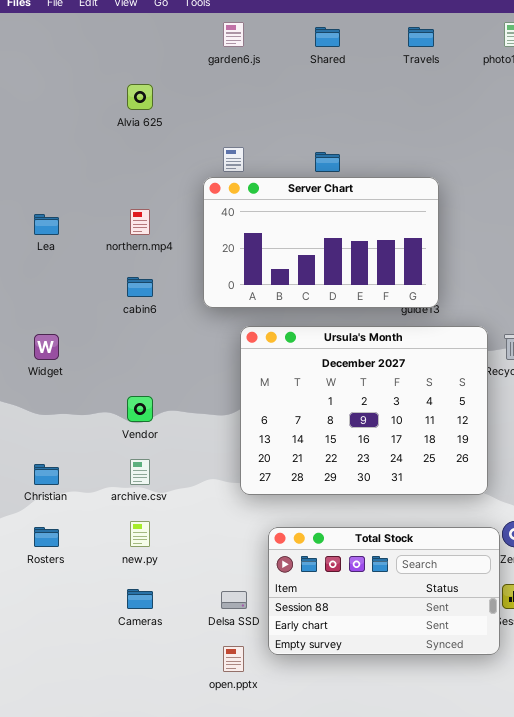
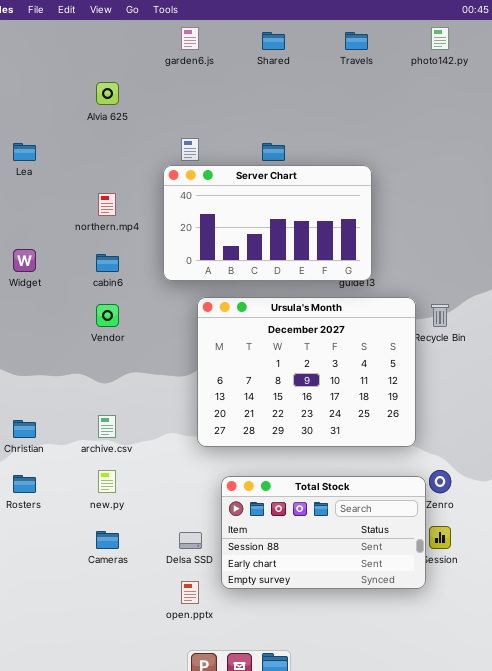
Lea: [34,214,59,235] -> [13,143,36,161], moved
Widget: [34,334,59,360] -> [13,249,36,272], moved
Vendor: [127,396,153,422] -> [96,304,119,327], moved

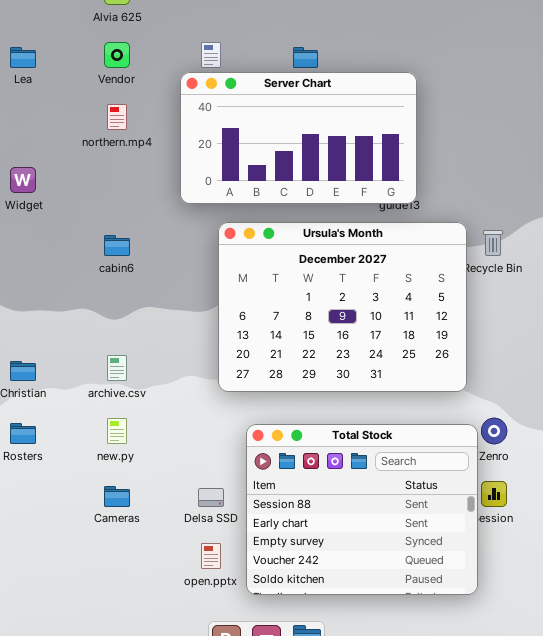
cabin6: [96,254,119,272] -> [104,235,130,256], moved
Vendor: [96,304,119,327] -> [104,42,130,68], moved
Total Stock: [221,476,426,589] -> [246,424,478,595], resized

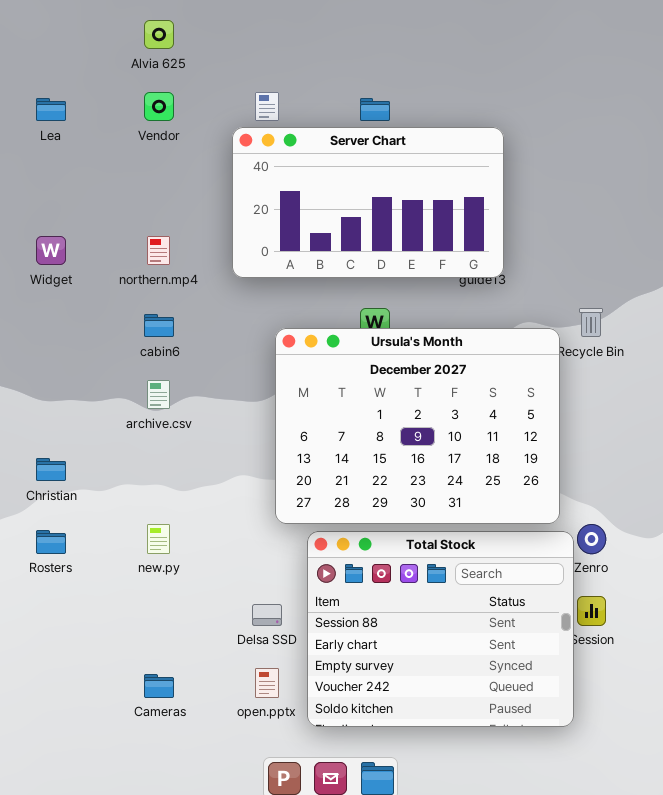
northern.mp4: [107,104,127,130] -> [147,236,170,265], moved
Ursula's Month: [218,222,467,392] -> [275,328,560,524], moved
archive.csv: [107,355,127,381] -> [147,380,170,409], moved
Cameras: [104,486,130,507] -> [144,674,174,698], moved

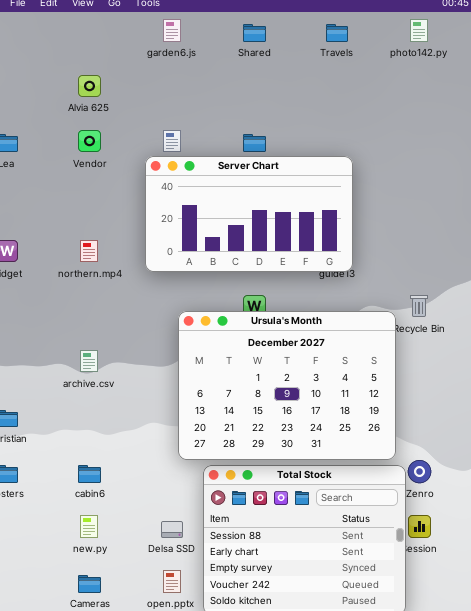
cabin6: [144,314,174,337] -> [78,465,101,483], moved
new.py: [147,524,170,554] -> [80,515,98,538], moved

